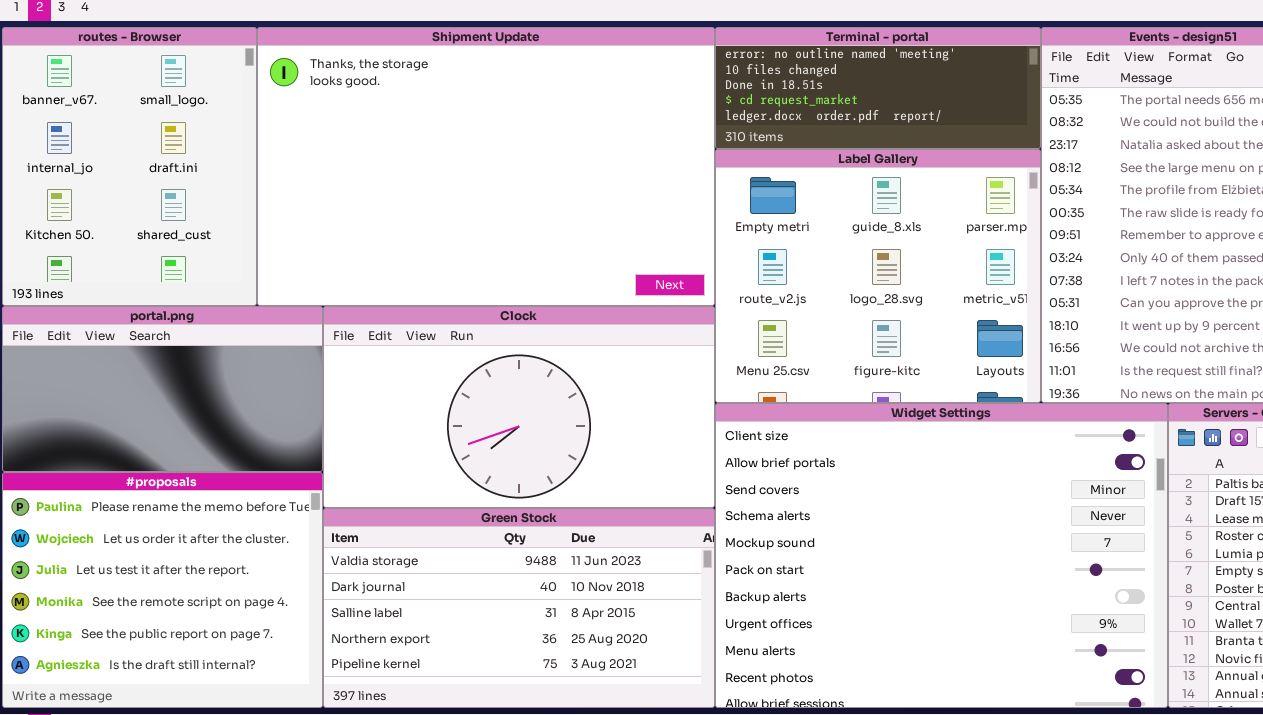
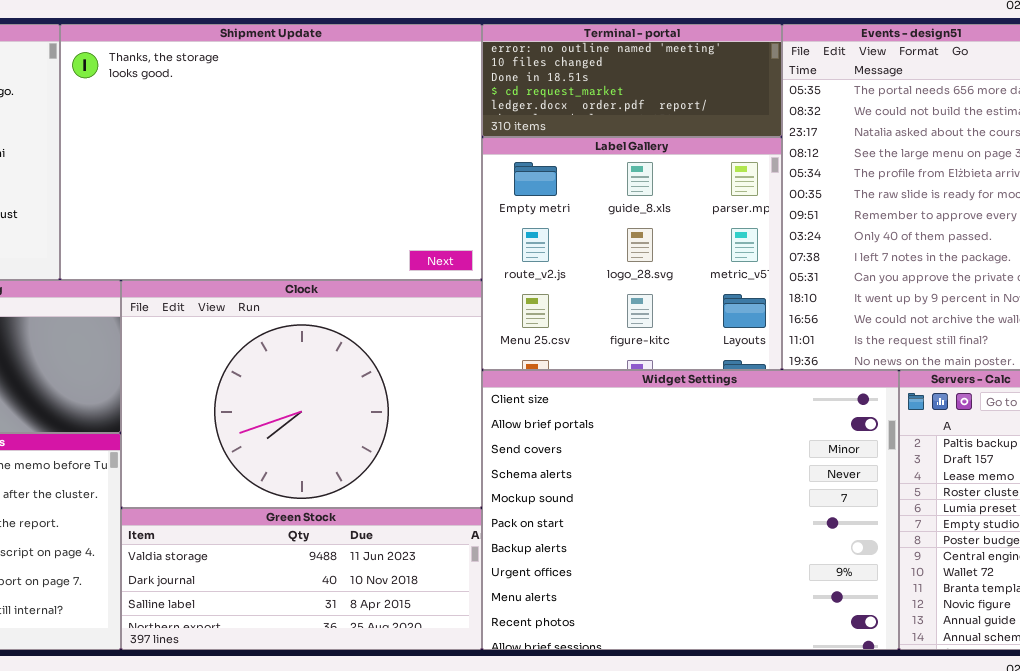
Clock: [323,306,715,508] -> [121,280,482,508], resized
Green Stock: [323,508,715,708] -> [121,508,482,650], resized

